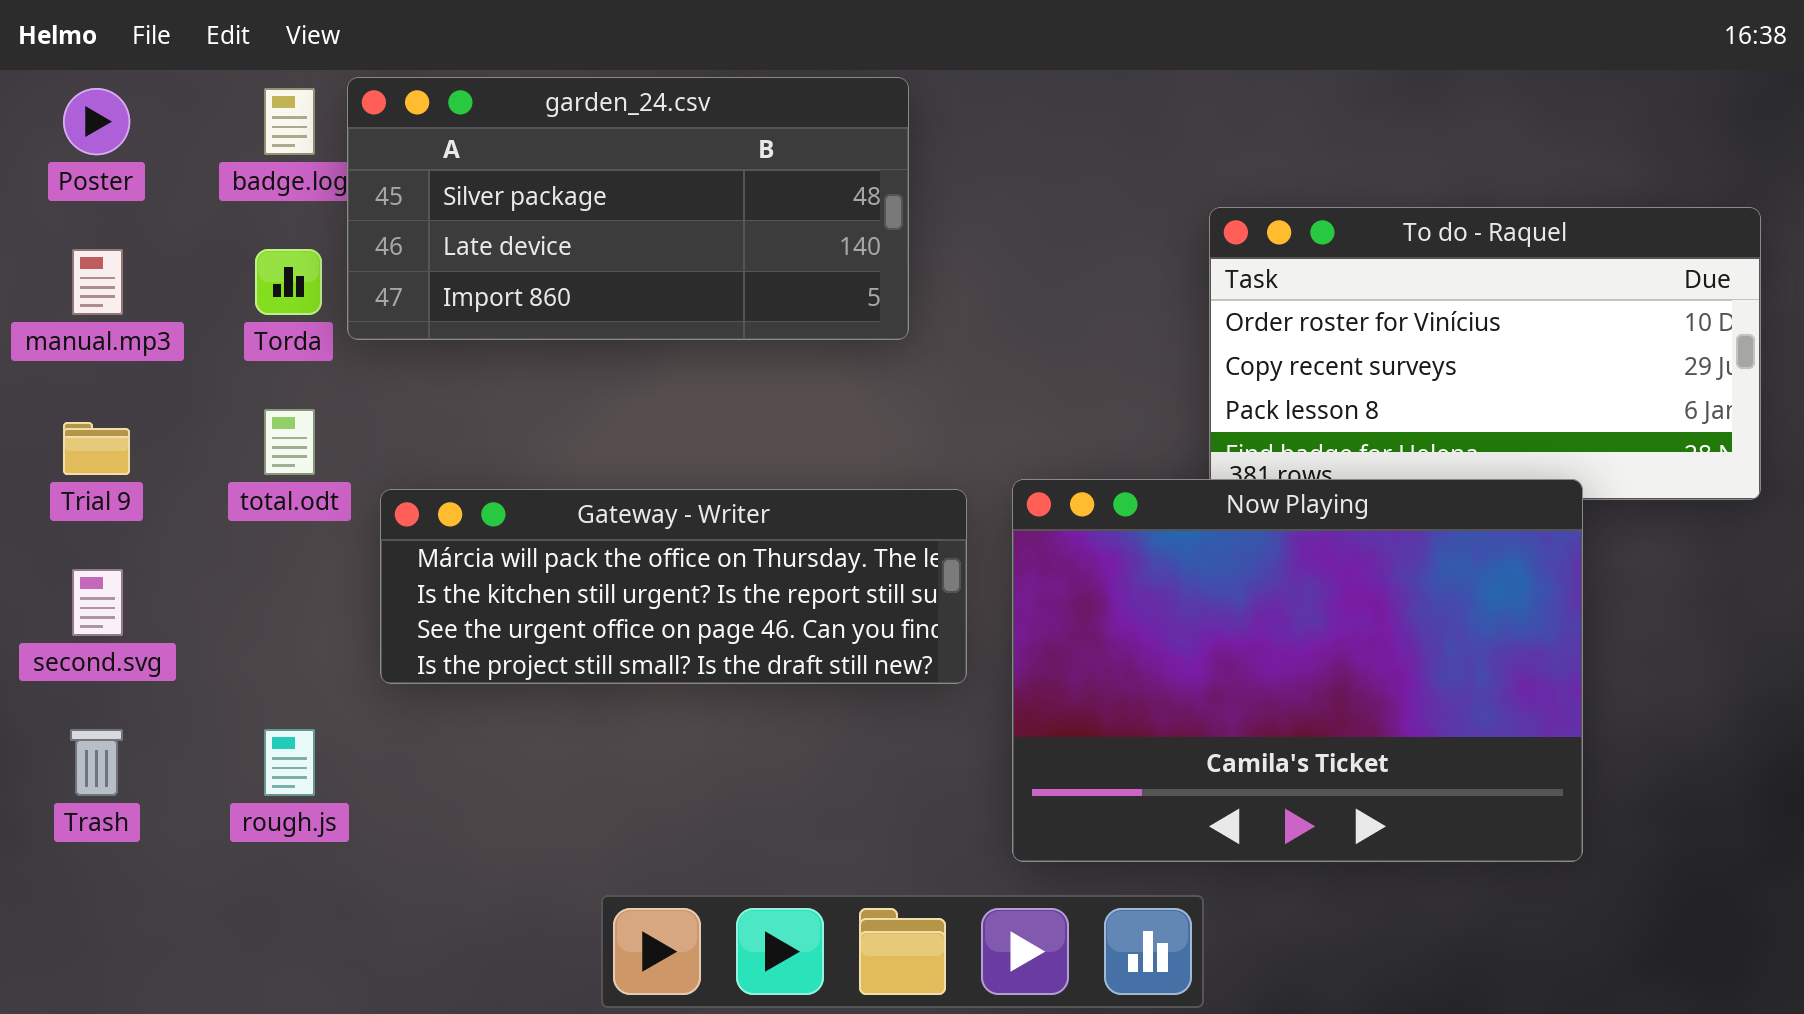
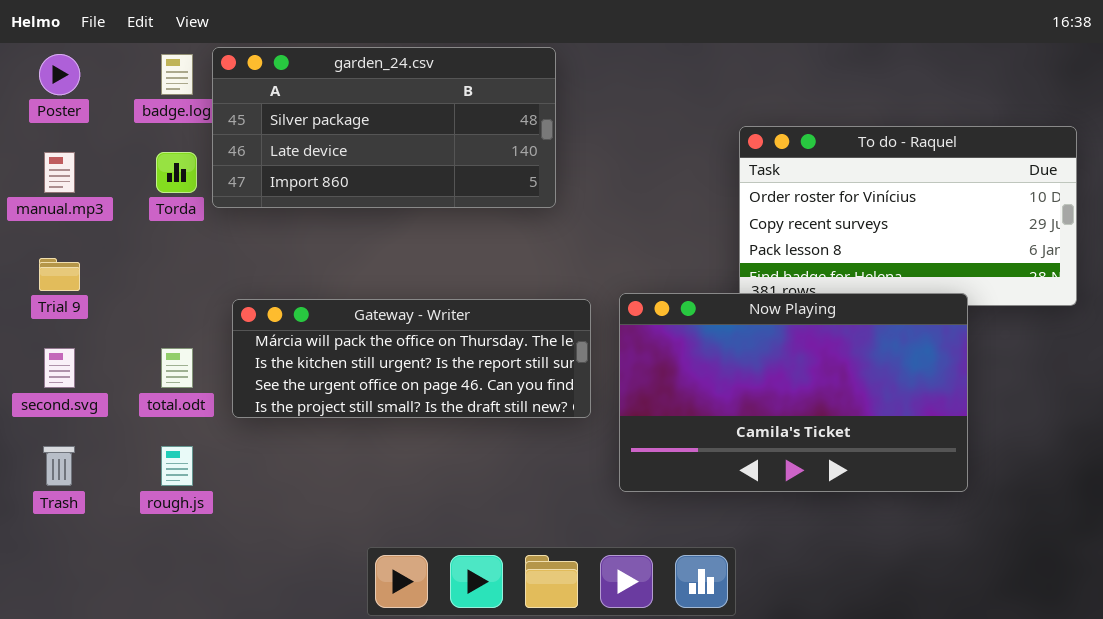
total.odt: [264,409,315,475] -> [161,348,193,388], moved
Now Playing: [1012,479,1583,862] -> [619,293,968,492], resized

